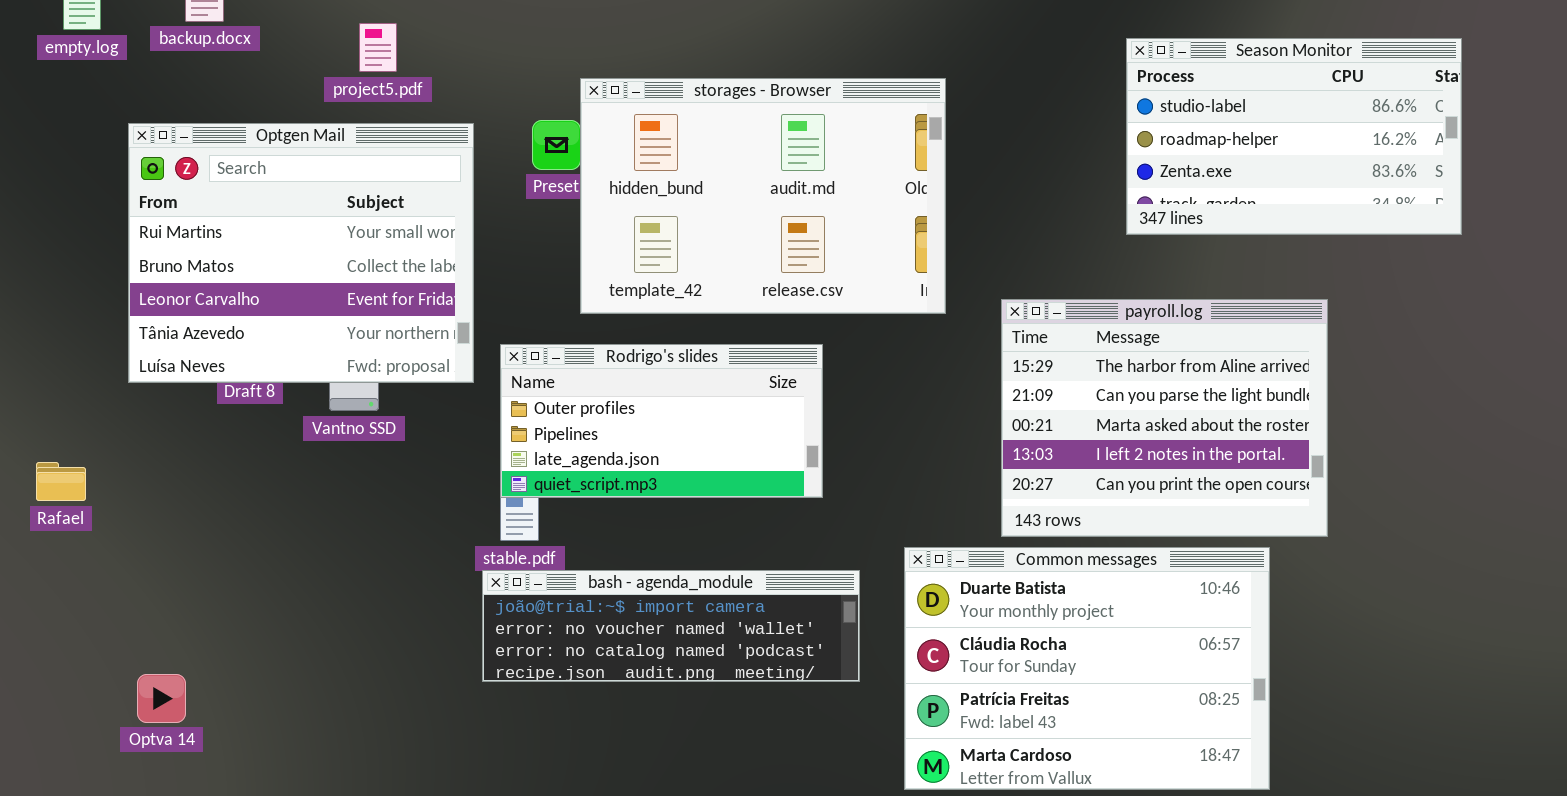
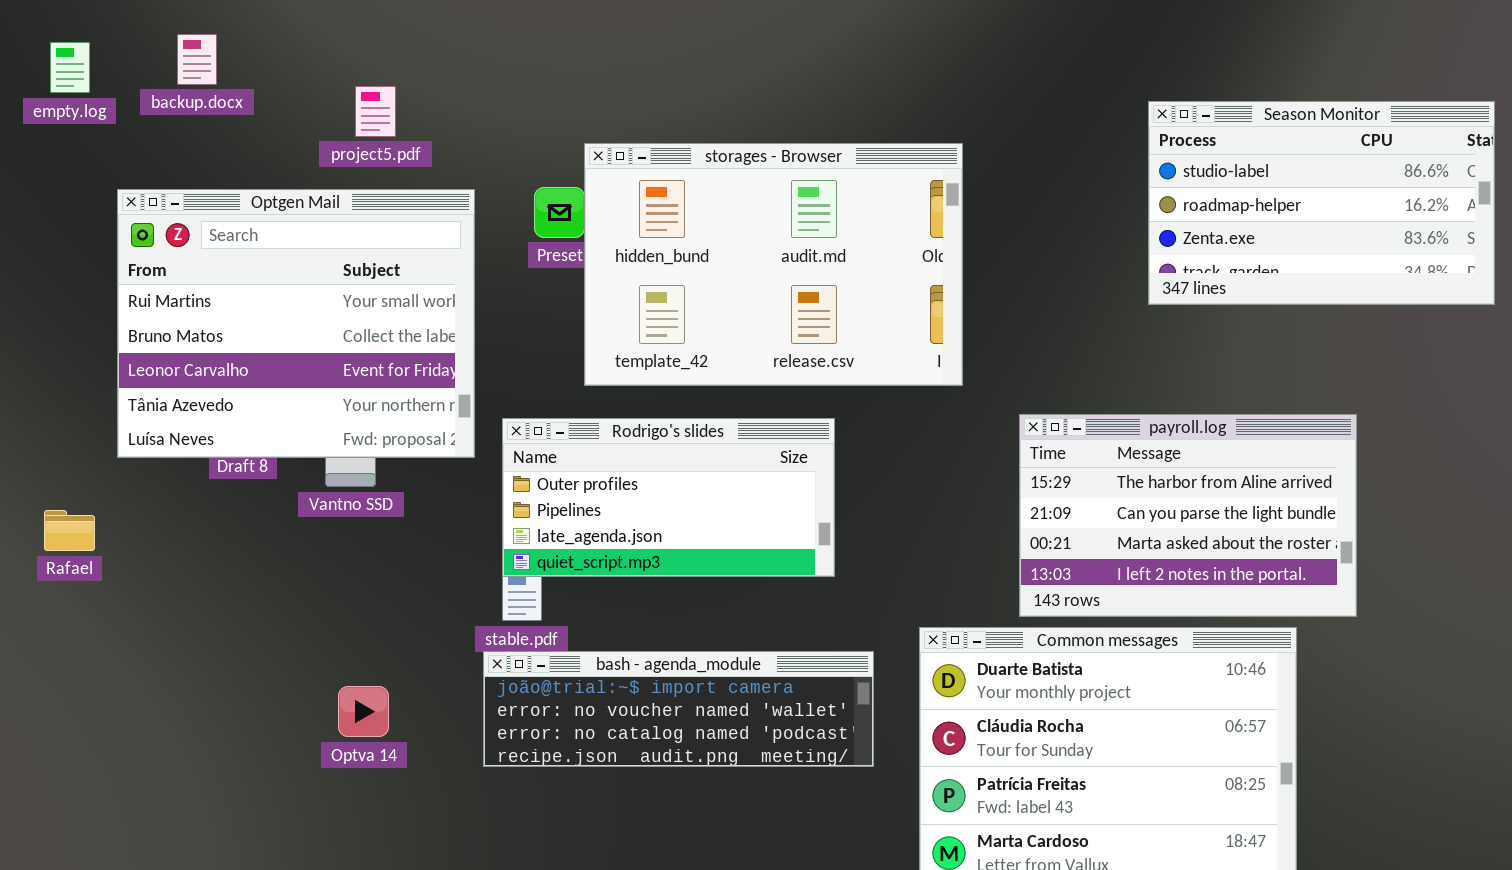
payroll.log: [1001,299,1328,537] -> [1019,414,1357,617], resized
Rafael: [36,462,86,501] -> [44,510,95,551], moved
Optva 14: [137,674,186,723] -> [338,686,389,737], moved

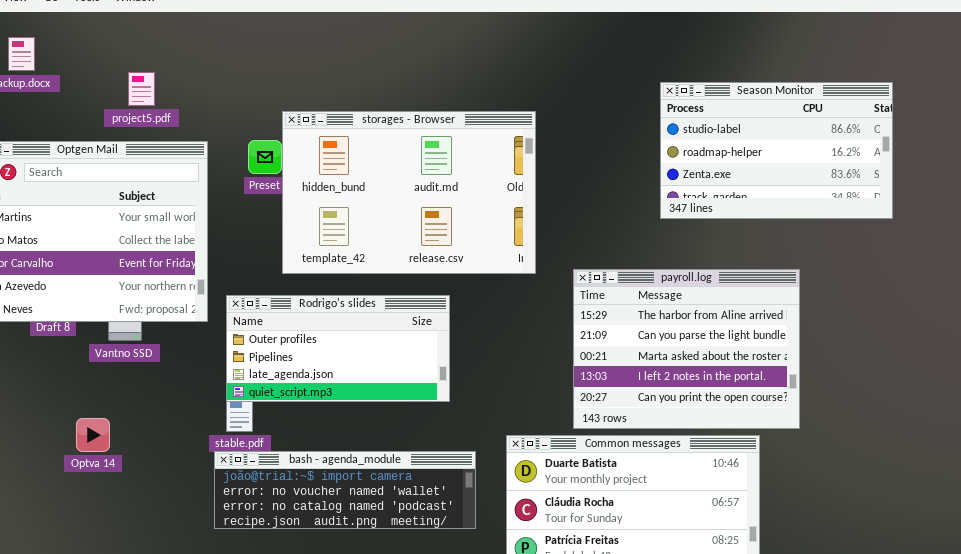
payroll.log: [1019,414,1357,617] -> [573,269,800,429], resized
Optva 14: [338,686,389,737] -> [76,418,110,452], moved

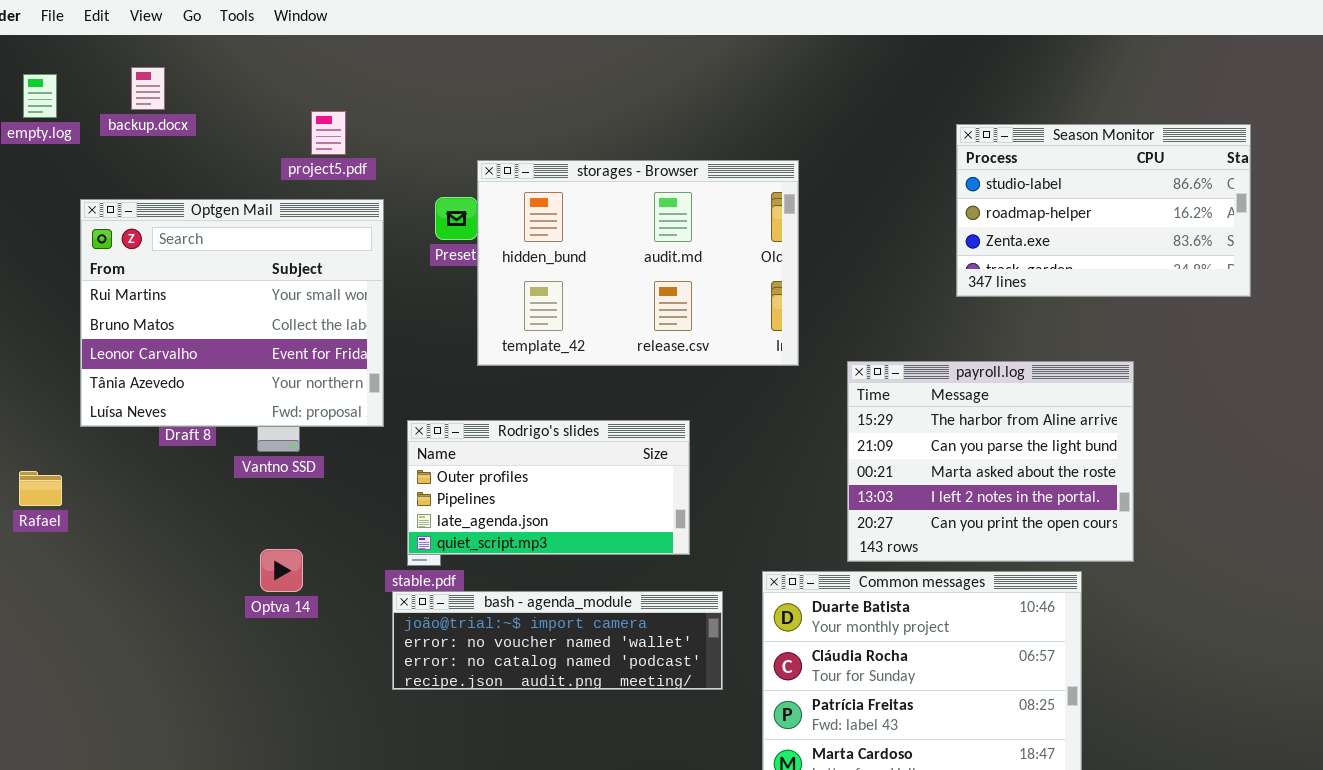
project5.pdf: [128,72,155,106] -> [311,111,346,155], moved
Rodrigo's slides: [226,295,450,402] -> [407,420,690,555], moved
Optva 14: [76,418,110,452] -> [260,549,303,592], moved

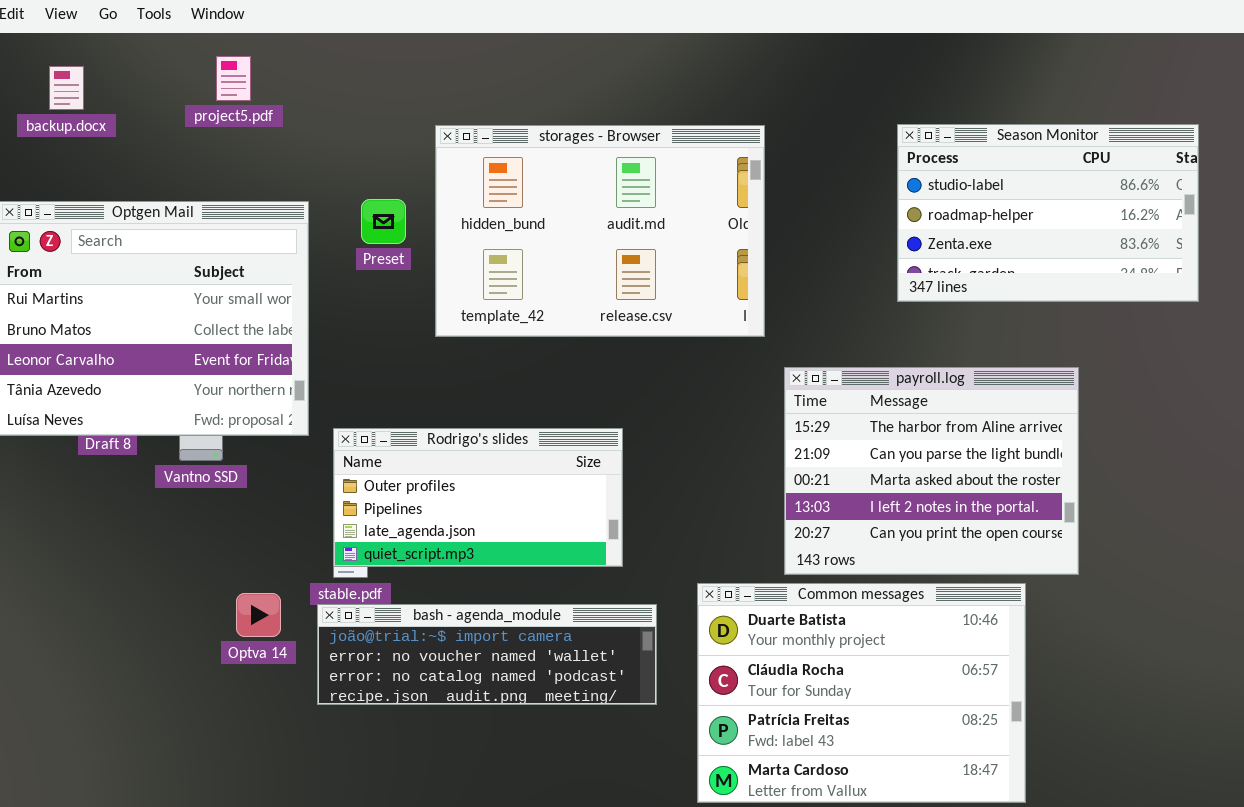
project5.pdf: [311,111,346,155] -> [216,56,251,101], moved
storages - Browser: [477,160,799,366] -> [435,125,765,337], moved
Optva 14: [260,549,303,592] -> [236,593,281,637], moved

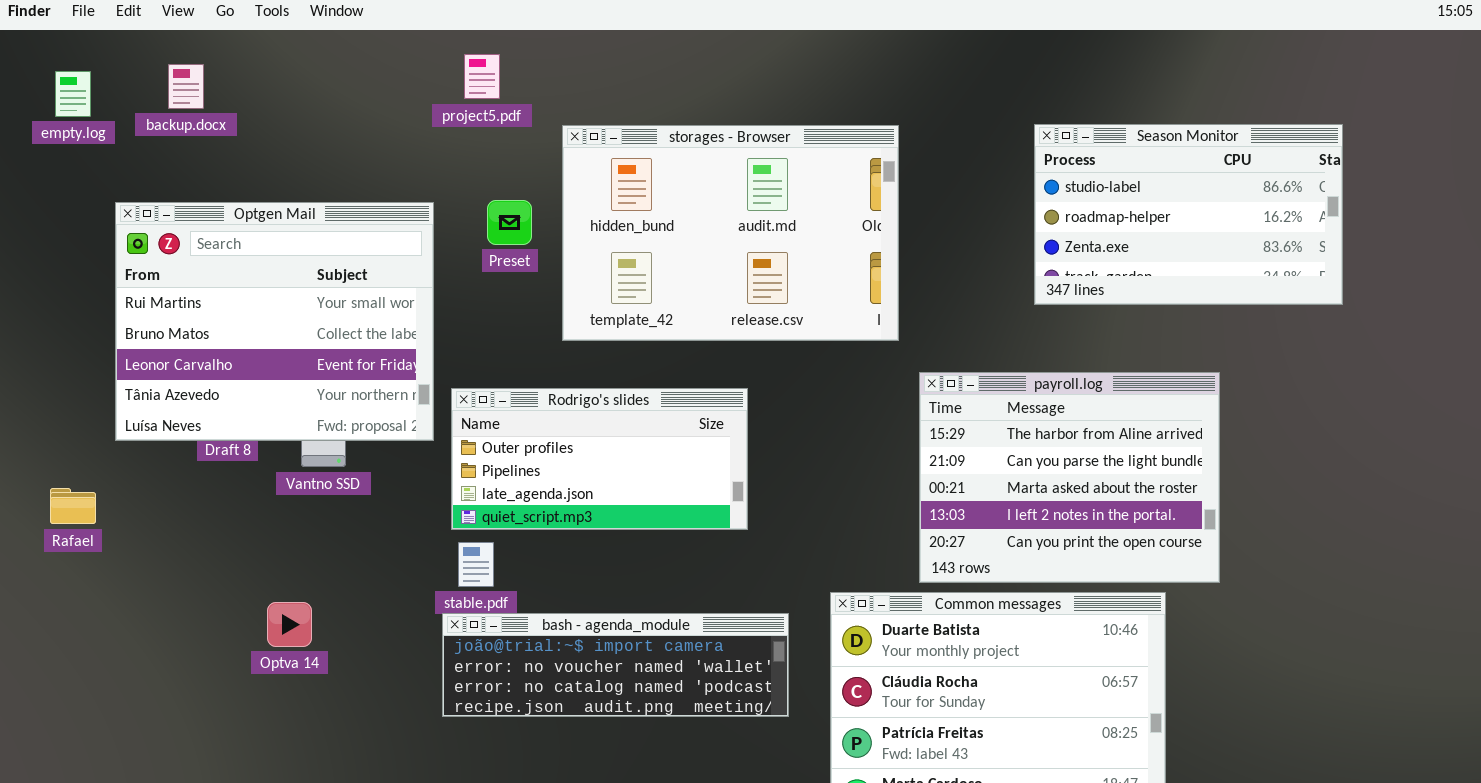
project5.pdf: [216,56,251,101] -> [464,54,500,99], moved
Rodrigo's slides: [333,428,623,567] -> [451,388,748,530], moved
Optva 14: [236,593,281,637] -> [267,602,312,647], moved

